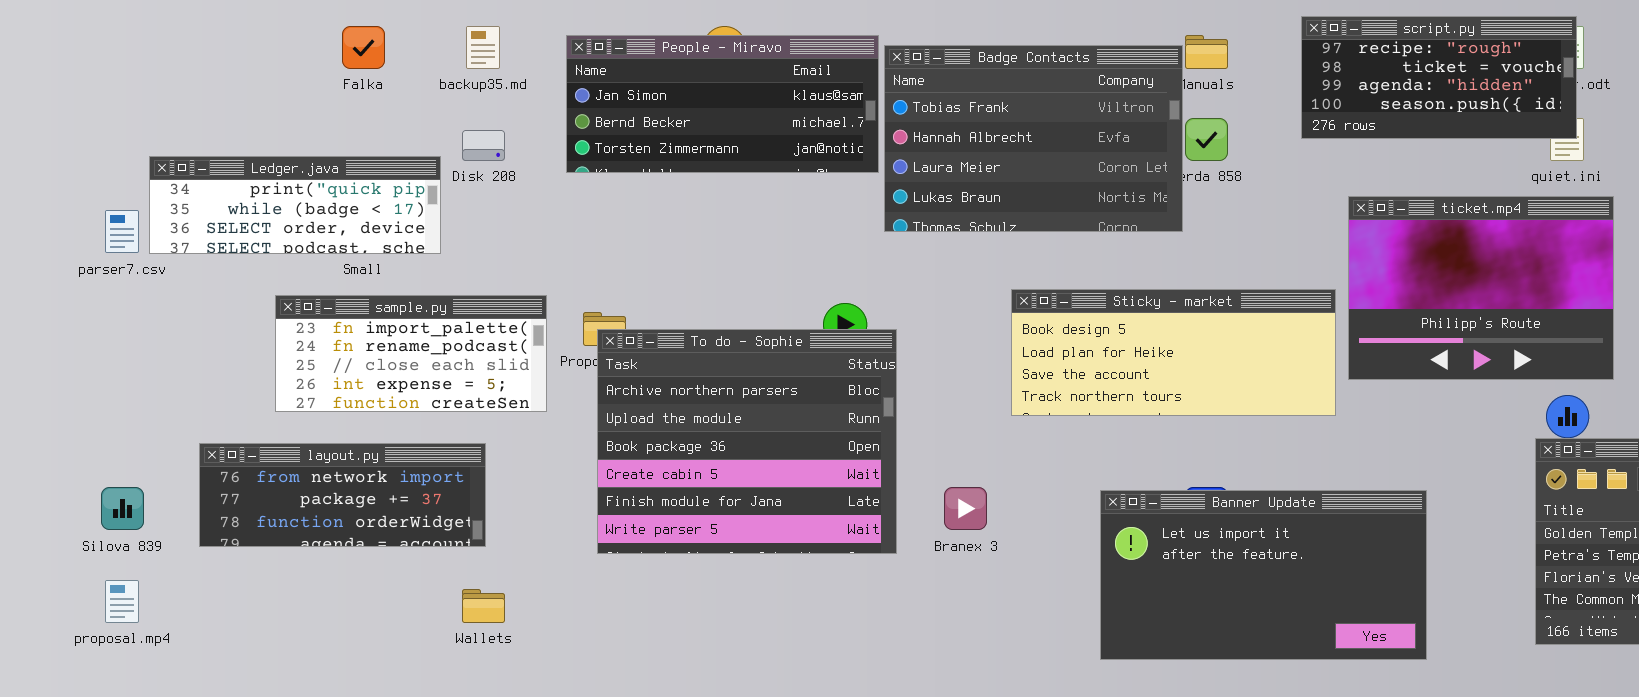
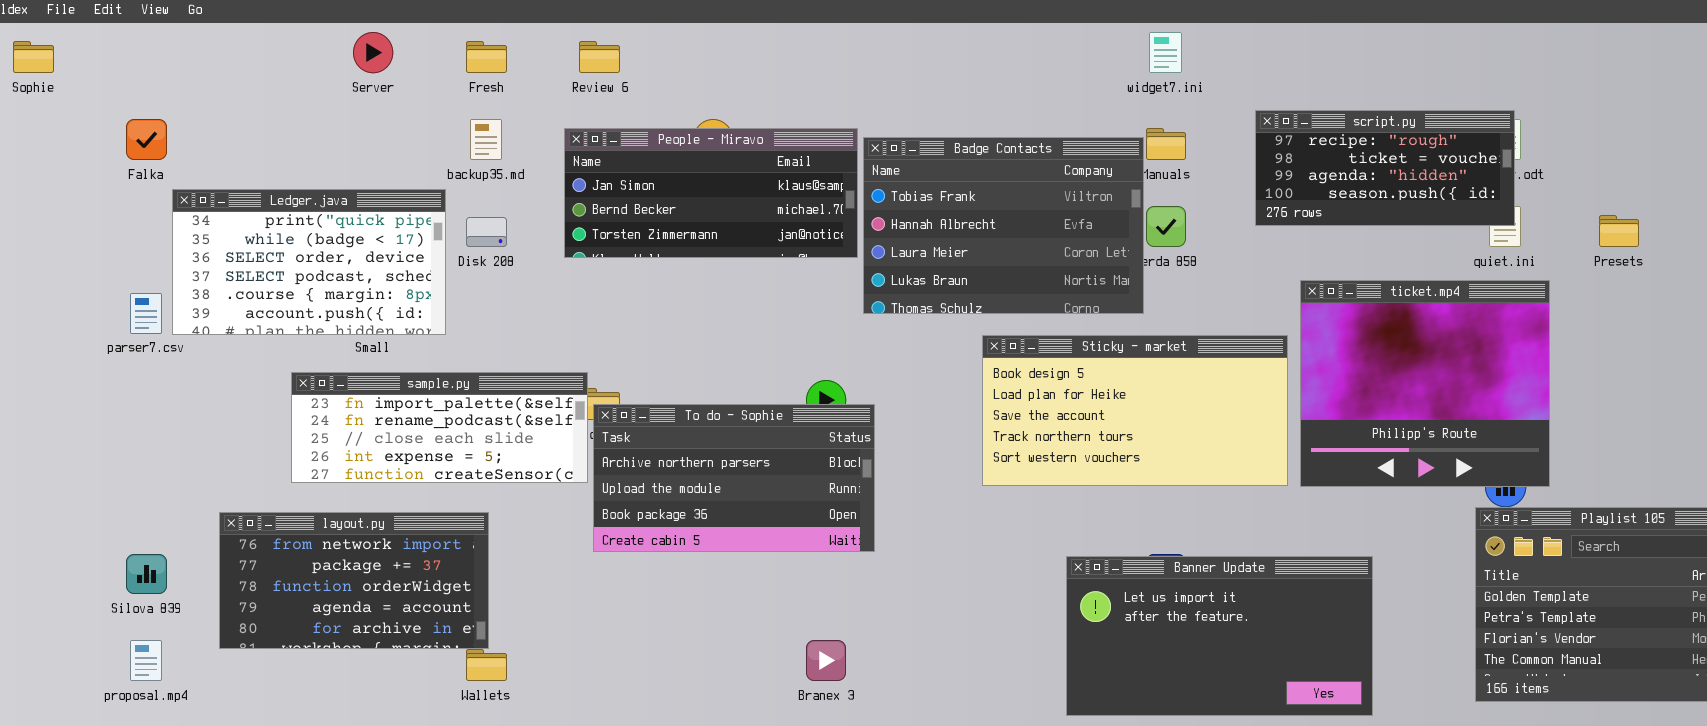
Falka: [342,26,385,69] -> [126,119,167,160], moved
Ledger.java: [149,156,441,254] -> [172,189,446,335], resized
ticket.mp4: [1348,196,1614,380] -> [1300,280,1550,487], resized
Sticky - market: [1011,289,1336,416] -> [982,335,1288,486], resized
sample.py: [275,295,547,412] -> [291,372,588,483], resized
To do - Sophie: [597,329,897,554] -> [593,404,875,552], resized
layout.py: [199,443,486,547] -> [219,512,489,649], resized
Branex 3: [944,487,987,530] -> [806,640,846,681], moved

